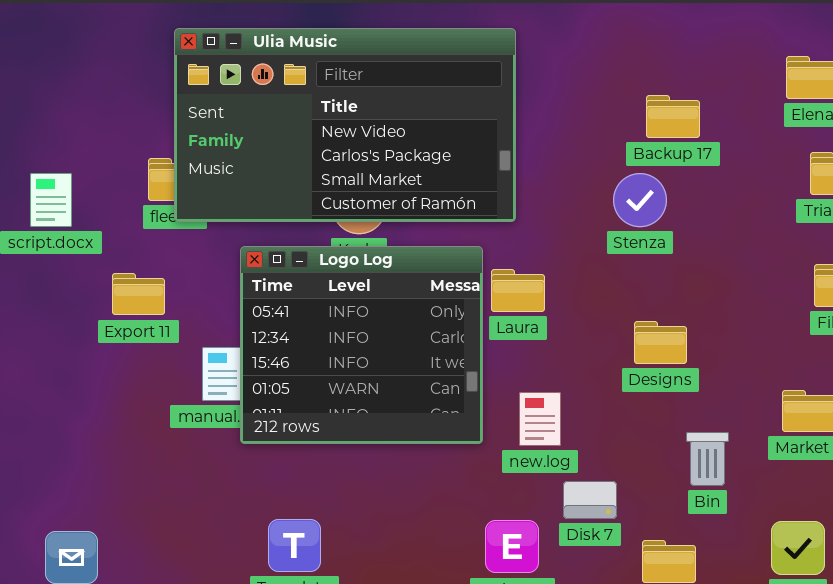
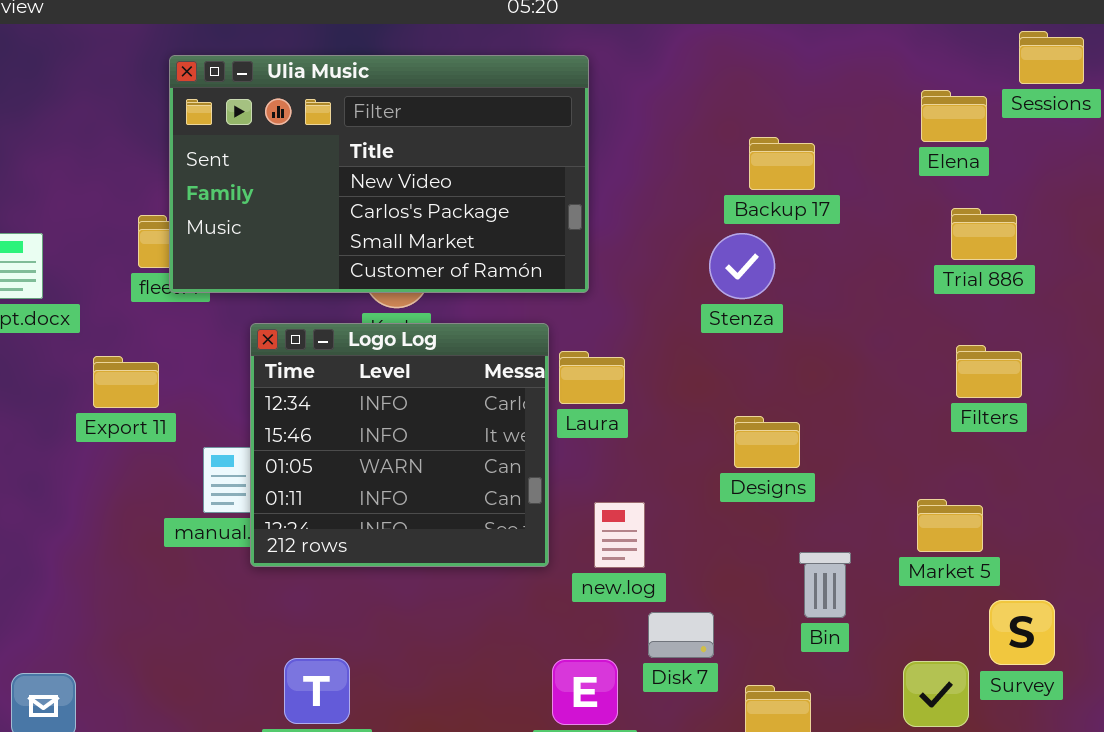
Logo Log: [240,246,483,444] -> [250,323,549,567], scrolled down 1 row

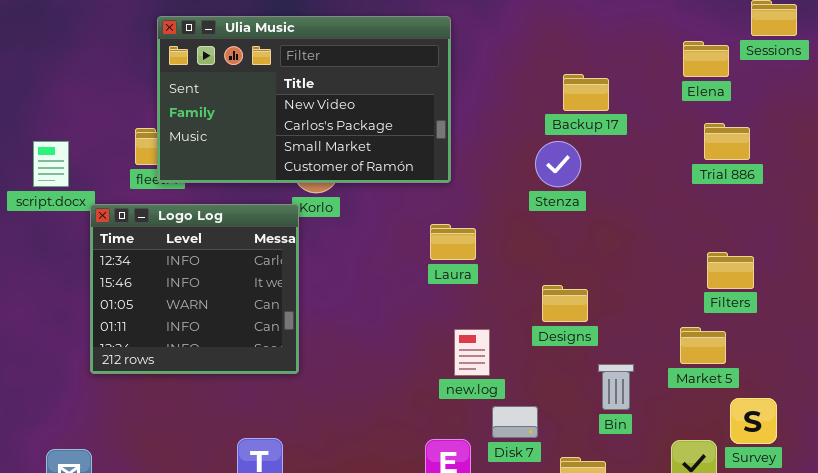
Logo Log: [250,323,549,567] -> [90,204,299,374], moved
Filters: [956,345,1022,398] -> [707,252,754,289], moved
Designs: [734,416,800,468] -> [542,285,588,322], moved

